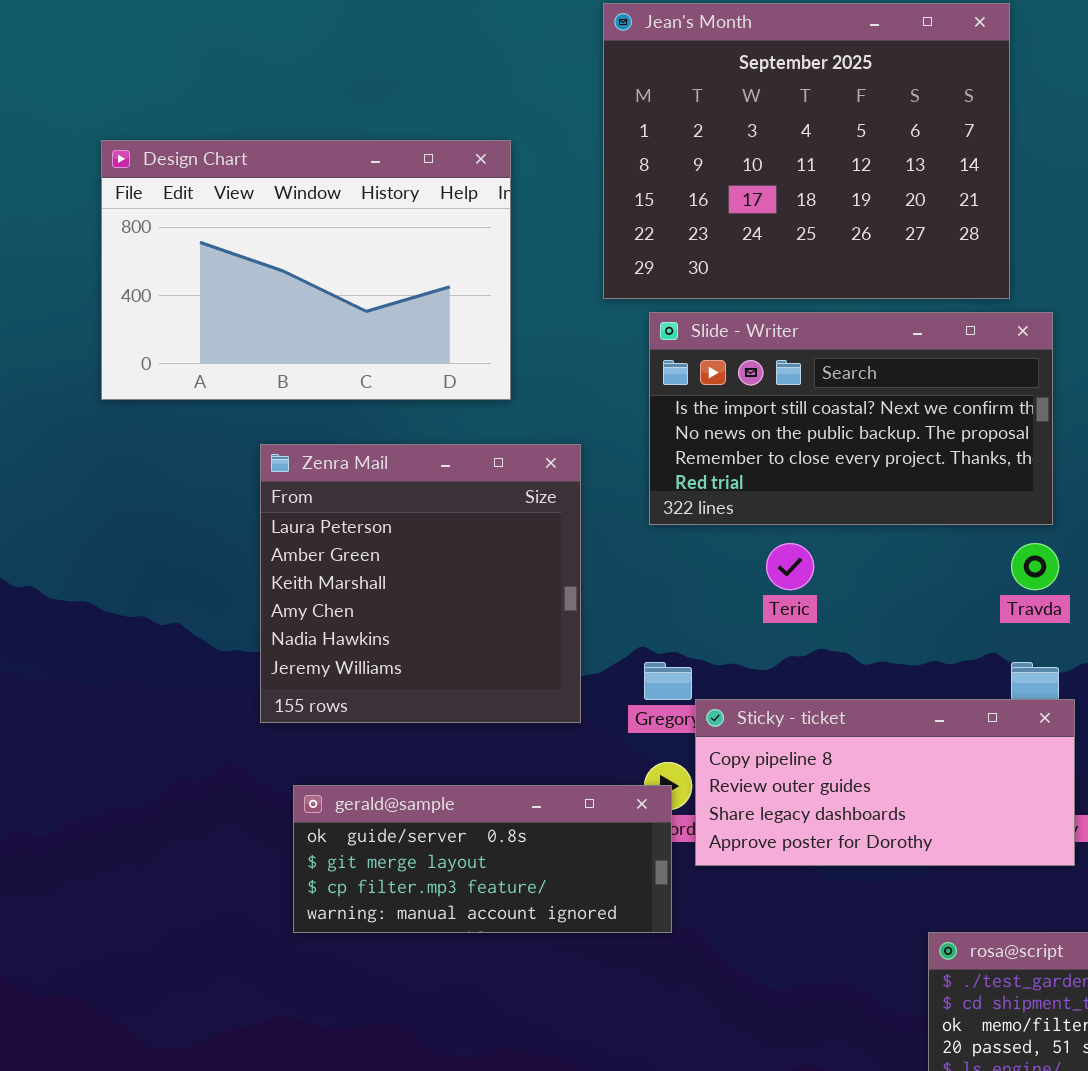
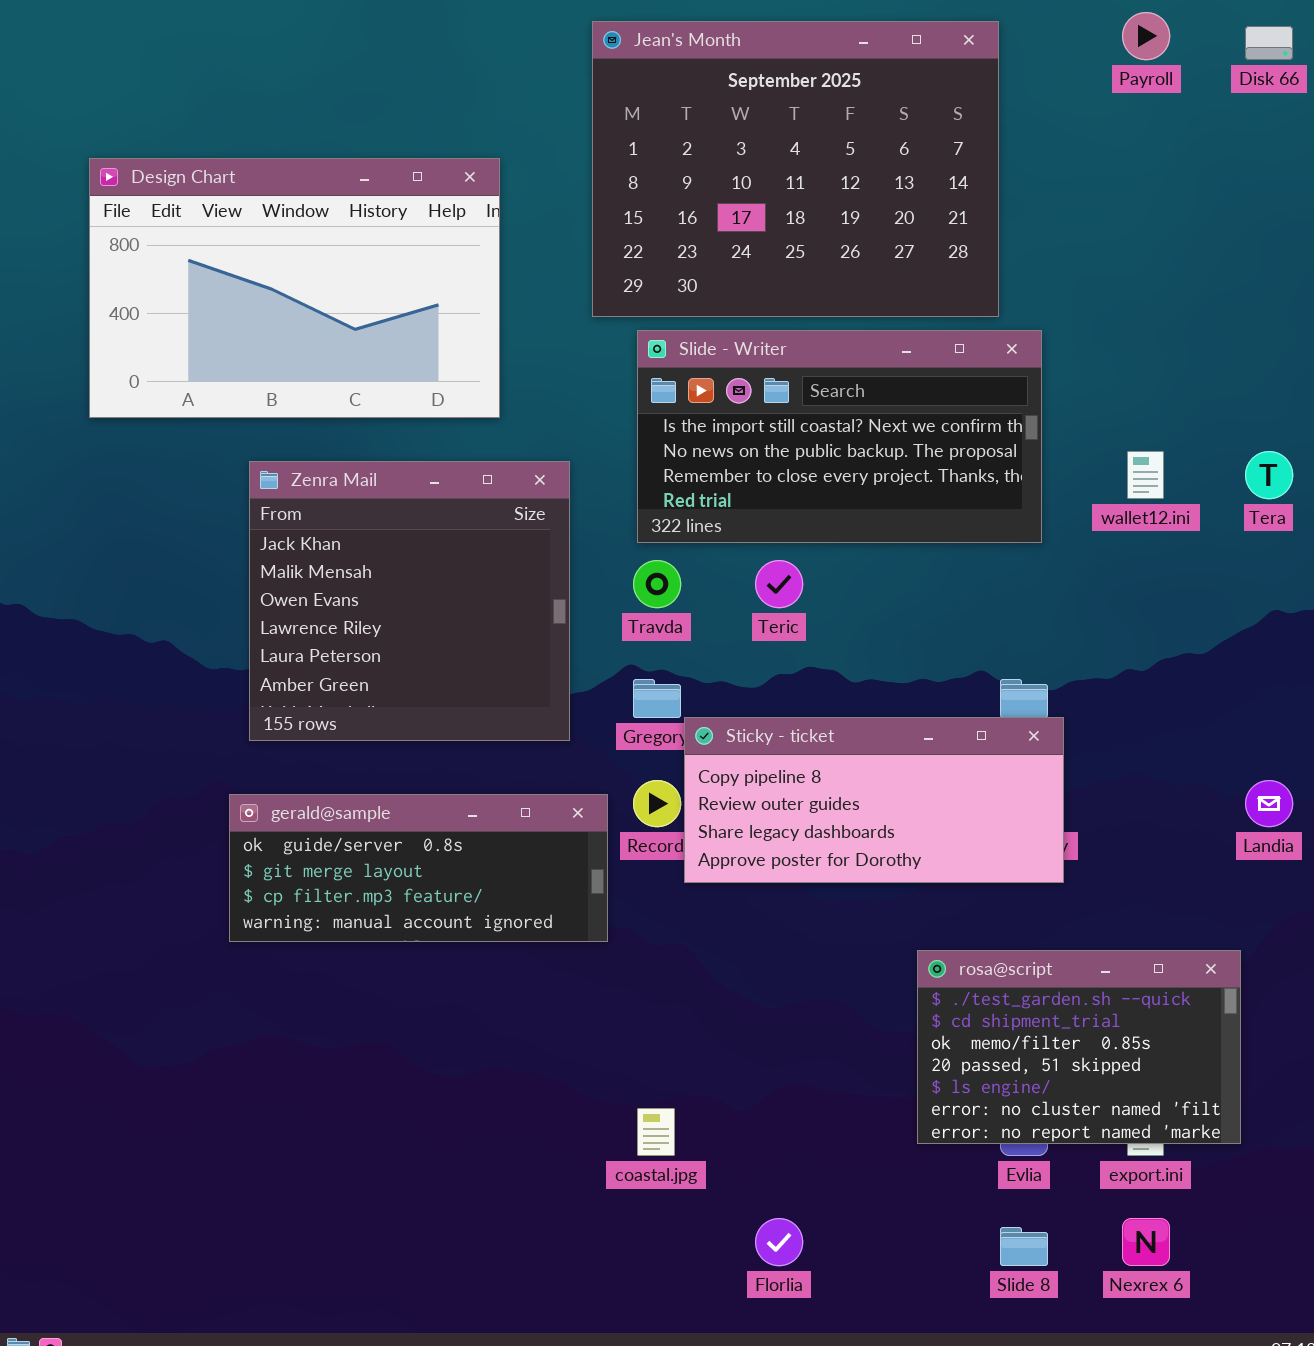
Zenra Mail: [260,444,581,723] -> [249,461,570,741], scrolled up 4 rows
Travda: [1011,543,1059,590] -> [633,560,681,608], moved
gerald@sample: [293,785,672,933] -> [229,794,608,942], moved

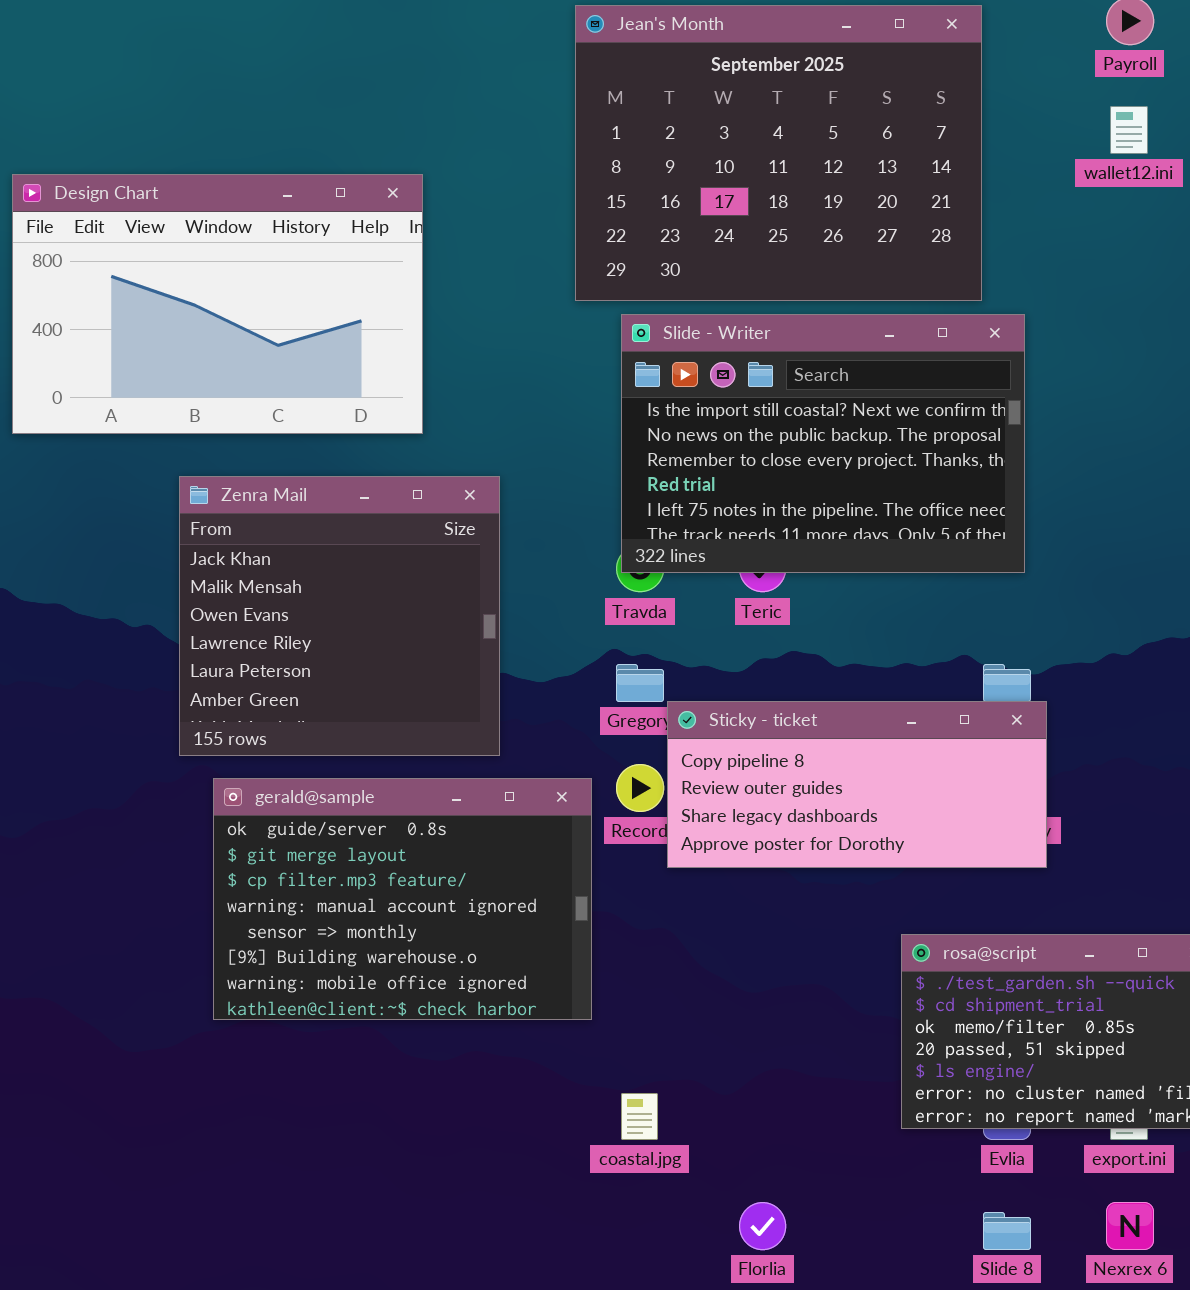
Design Chart: [89,158,500,418] -> [12,174,423,434], moved
Slide - Writer: [637,330,1042,543] -> [621,314,1025,573], resized
wallet12.ini: [1127,451,1164,499] -> [1110,106,1148,154], moved
Zenra Mail: [249,461,570,741] -> [179,476,500,756], moved
gerald@sample: [229,794,608,942] -> [213,778,592,1020], resized

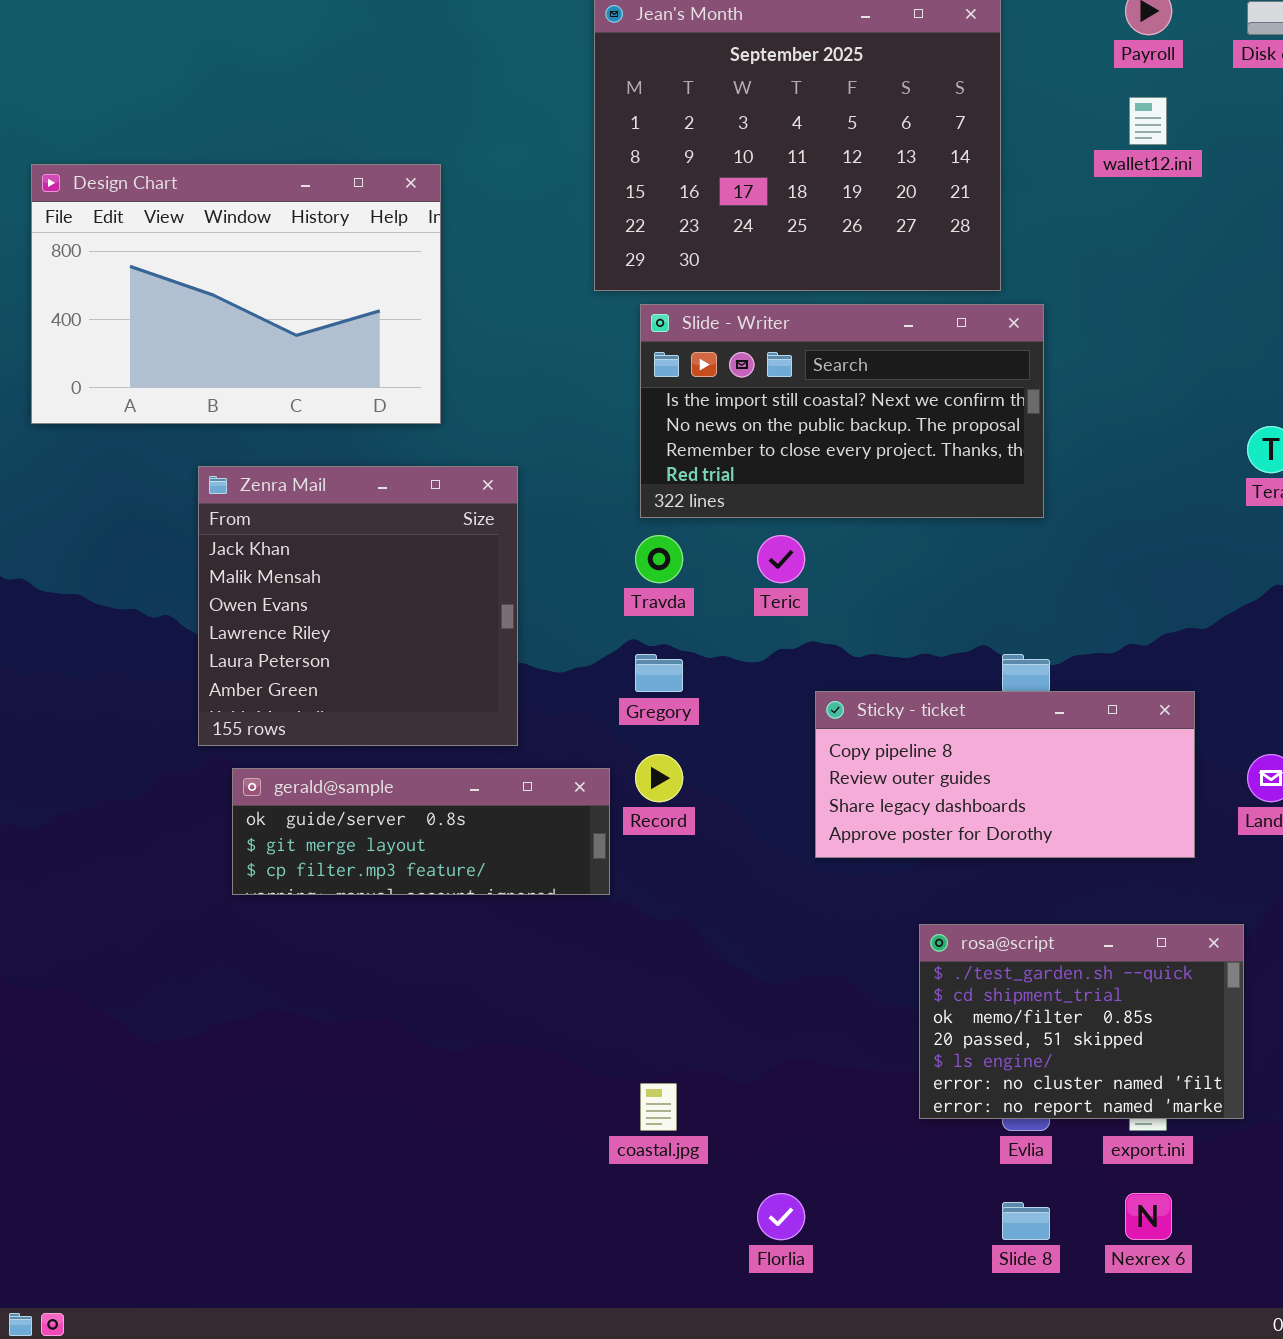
Slide - Writer: [621,314,1025,573] -> [640,304,1044,518], resized
Sticky - ticket: [667,701,1047,868] -> [815,691,1195,858], moved
gerald@sample: [213,778,592,1020] -> [232,768,610,895], resized

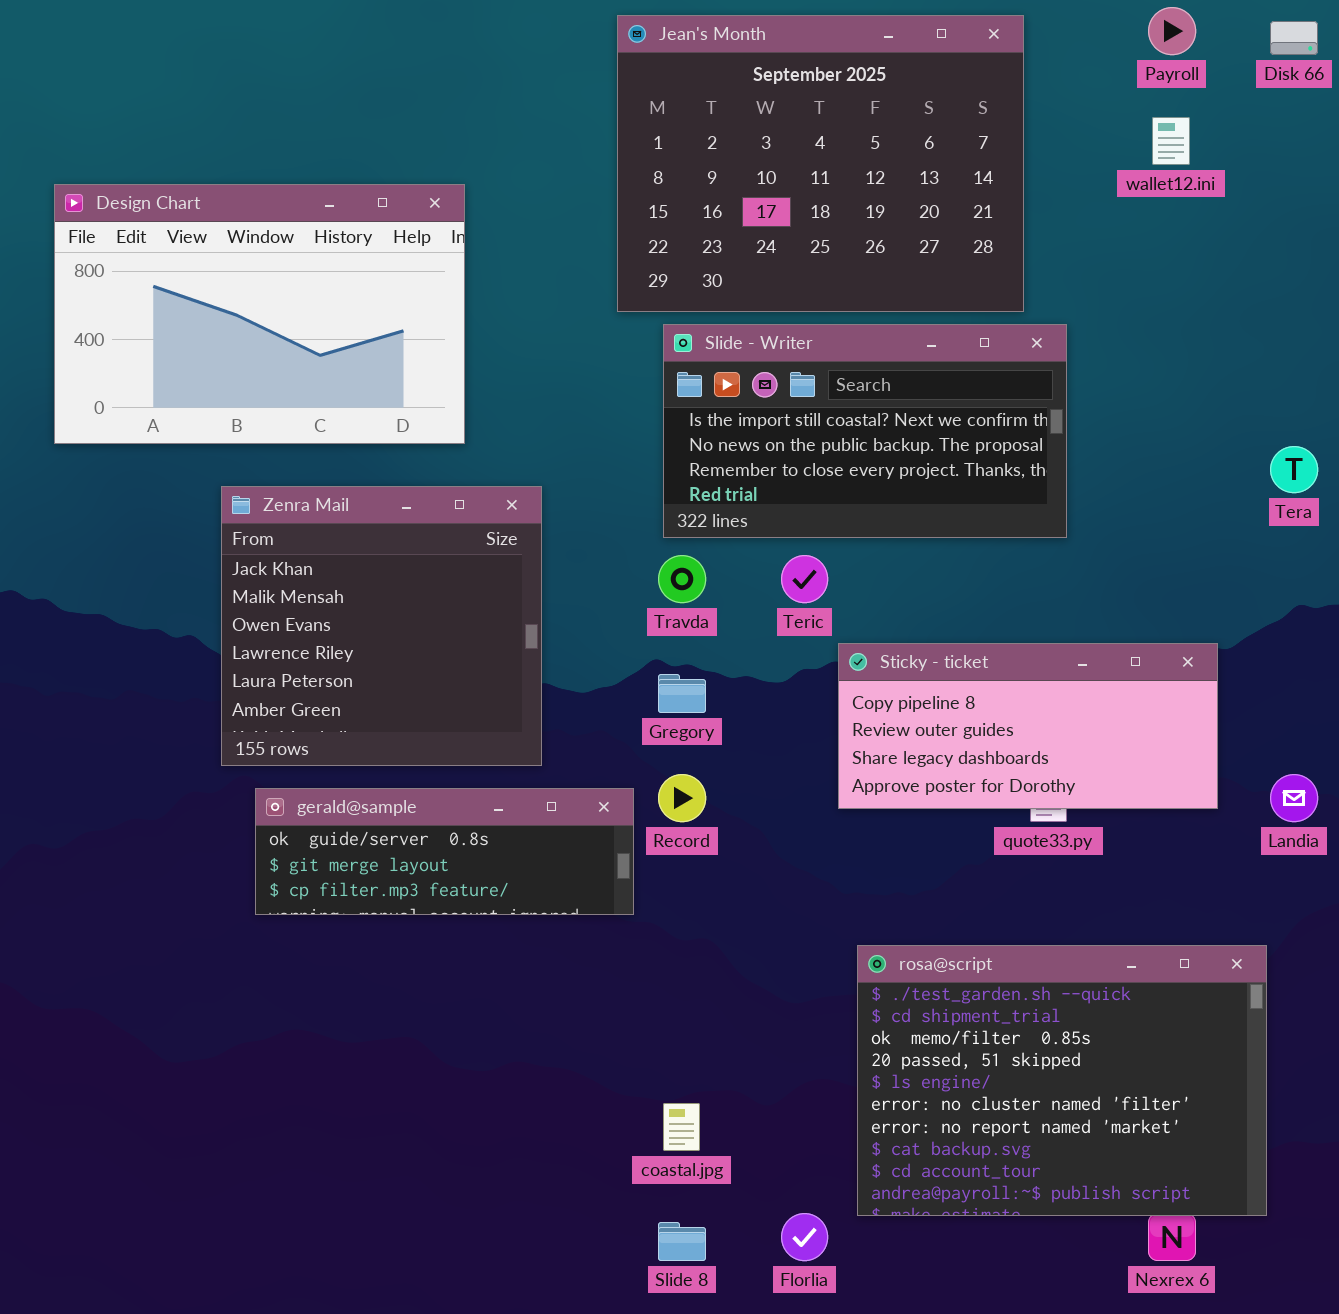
Sticky - ticket: [815,691,1195,858] -> [838,643,1218,809], moved
rosa@script: [919,924,1244,1119] -> [857,945,1267,1216], resized
Slide 8: [1002,1202,1050,1240] -> [658,1222,706,1261], moved

